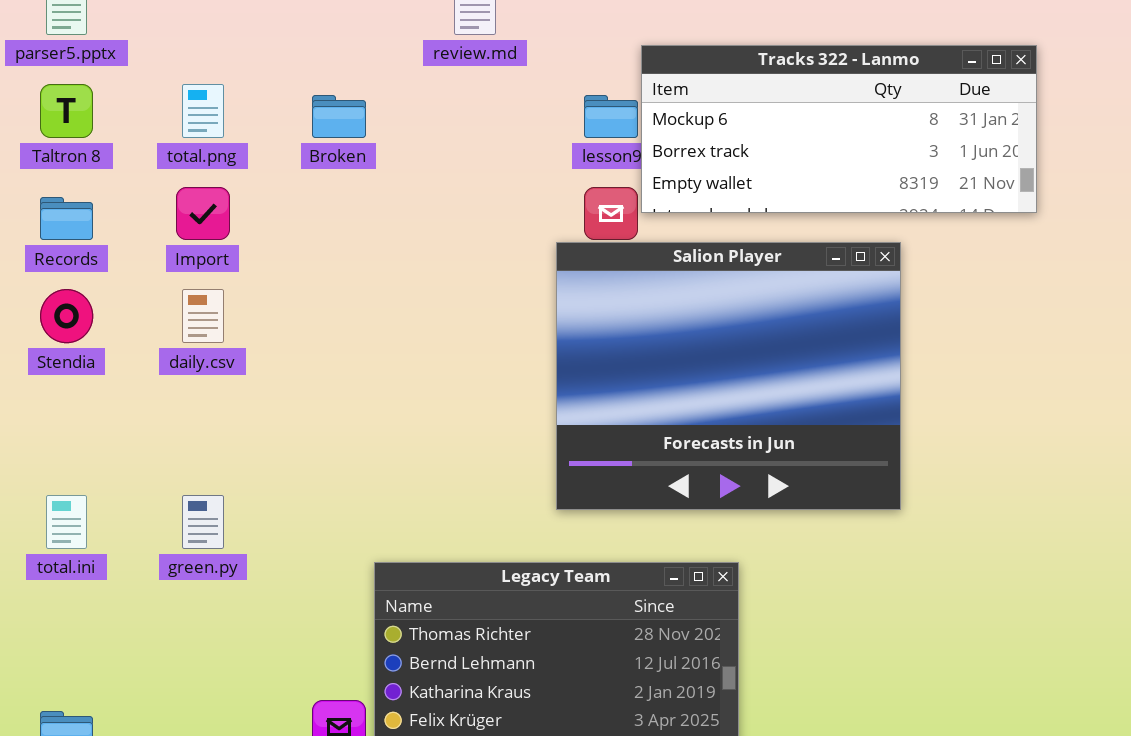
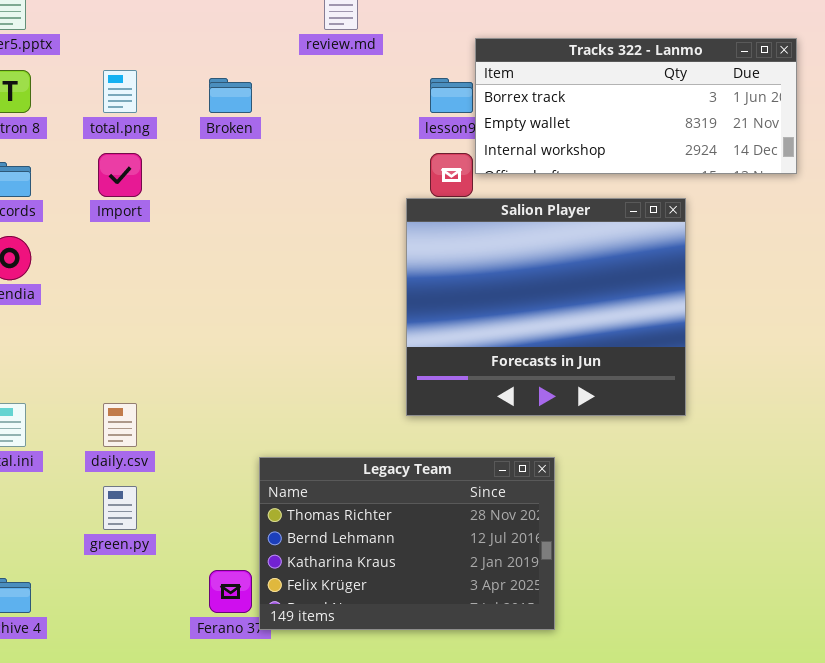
Tracks 322 - Lanmo: [641,45,1037,213] -> [475,38,797,174], scrolled down 1 row
daily.csv: [182,289,224,343] -> [103,403,137,447], moved
green.py: [182,495,224,549] -> [103,486,137,530], moved

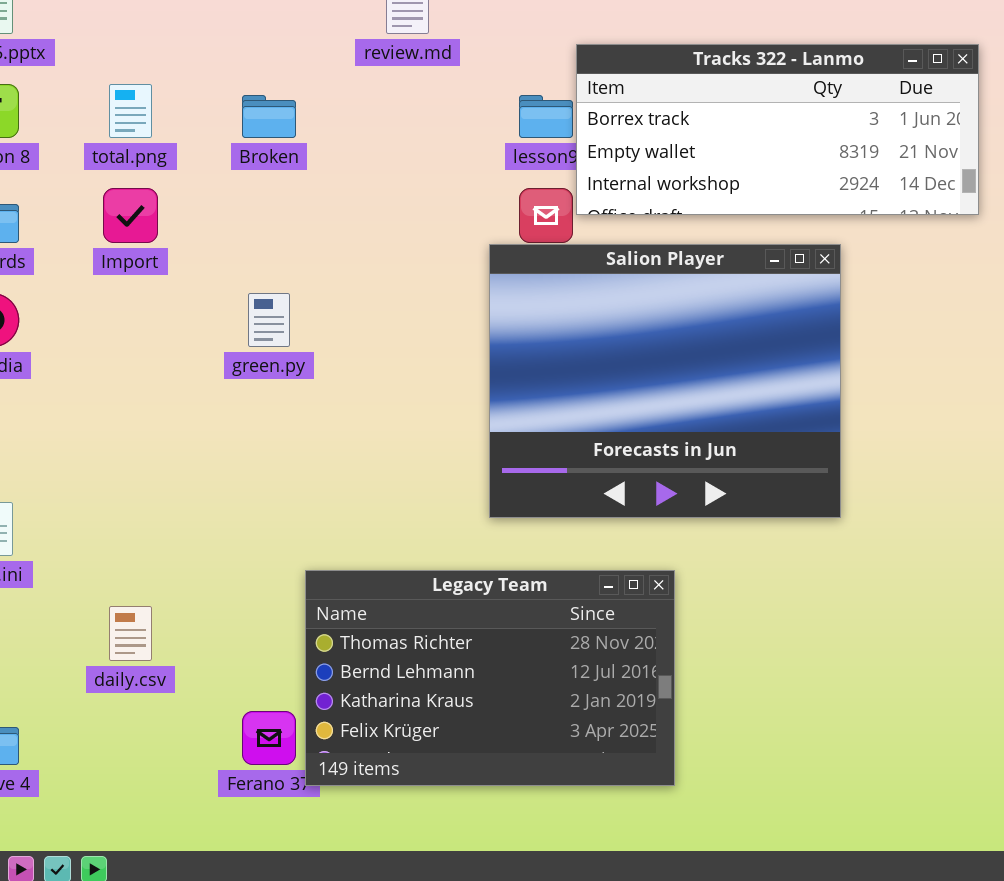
daily.csv: [103,403,137,447] -> [109,606,152,661], moved
green.py: [103,486,137,530] -> [248,293,290,347], moved

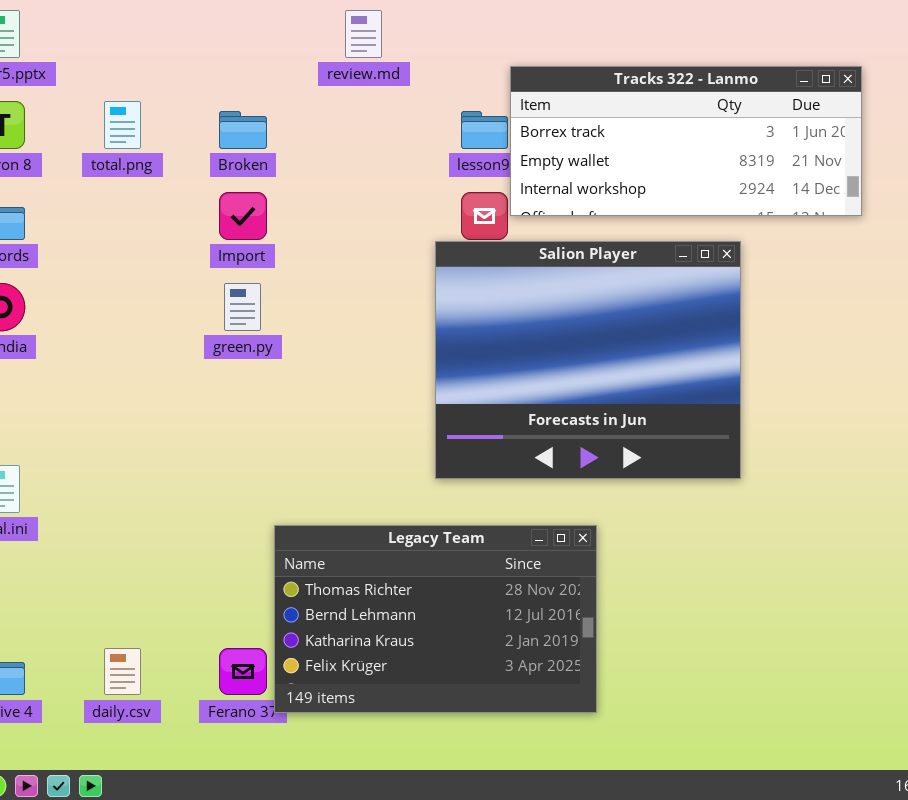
Import: [103,188,158,243] -> [219,192,267,240], moved
daily.csv: [109,606,152,661] -> [104,648,141,695], moved

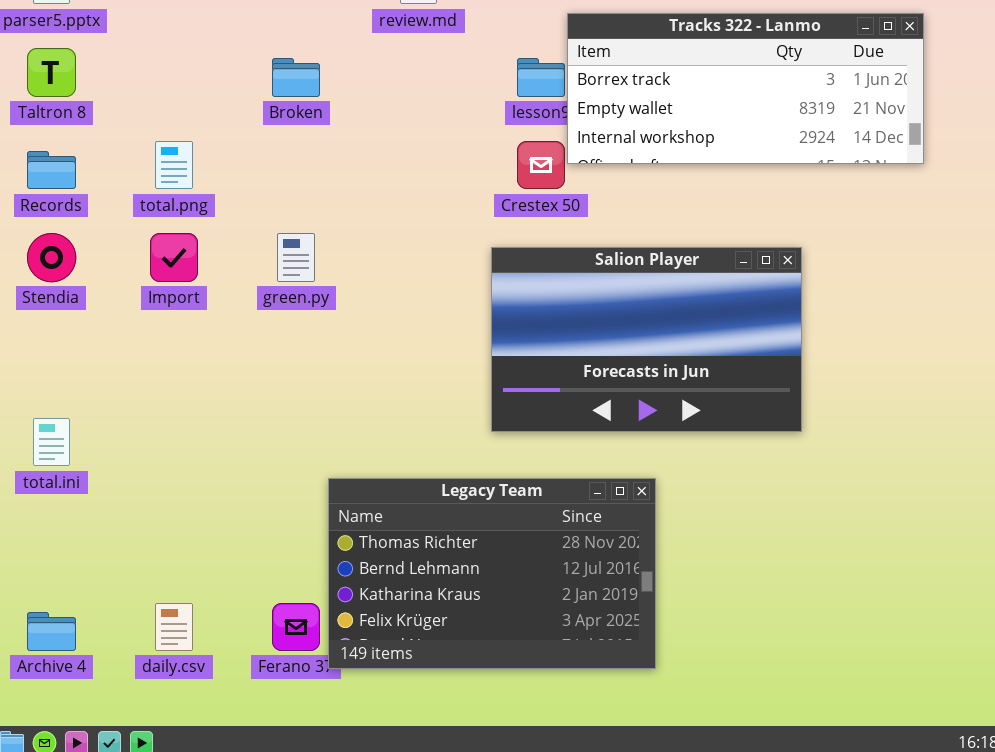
total.png: [104,101,141,149] -> [155,141,193,189], moved
Import: [219,192,267,240] -> [150,233,198,282], moved
Salion Player: [435,241,741,479] -> [491,247,802,432], resized

